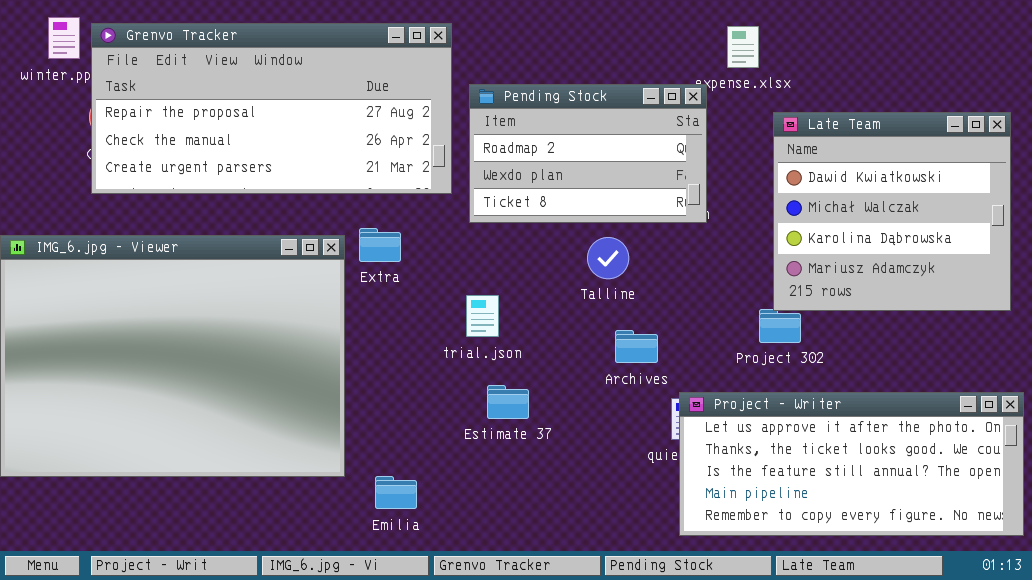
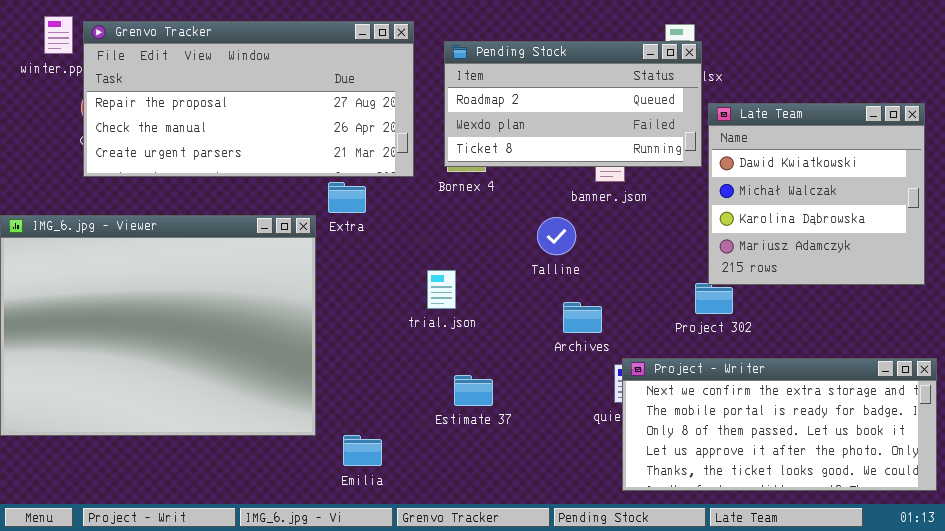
Pending Stock: [469,84,707,223] -> [444,41,702,167], moved, resized
Extra: [359,228,401,262] -> [328,182,366,213], moved
Estimate 37: [487,385,529,419] -> [454,375,493,406], moved
Project - Writer: [679,392,1024,536] -> [622,358,937,491], scrolled up 3 rows

